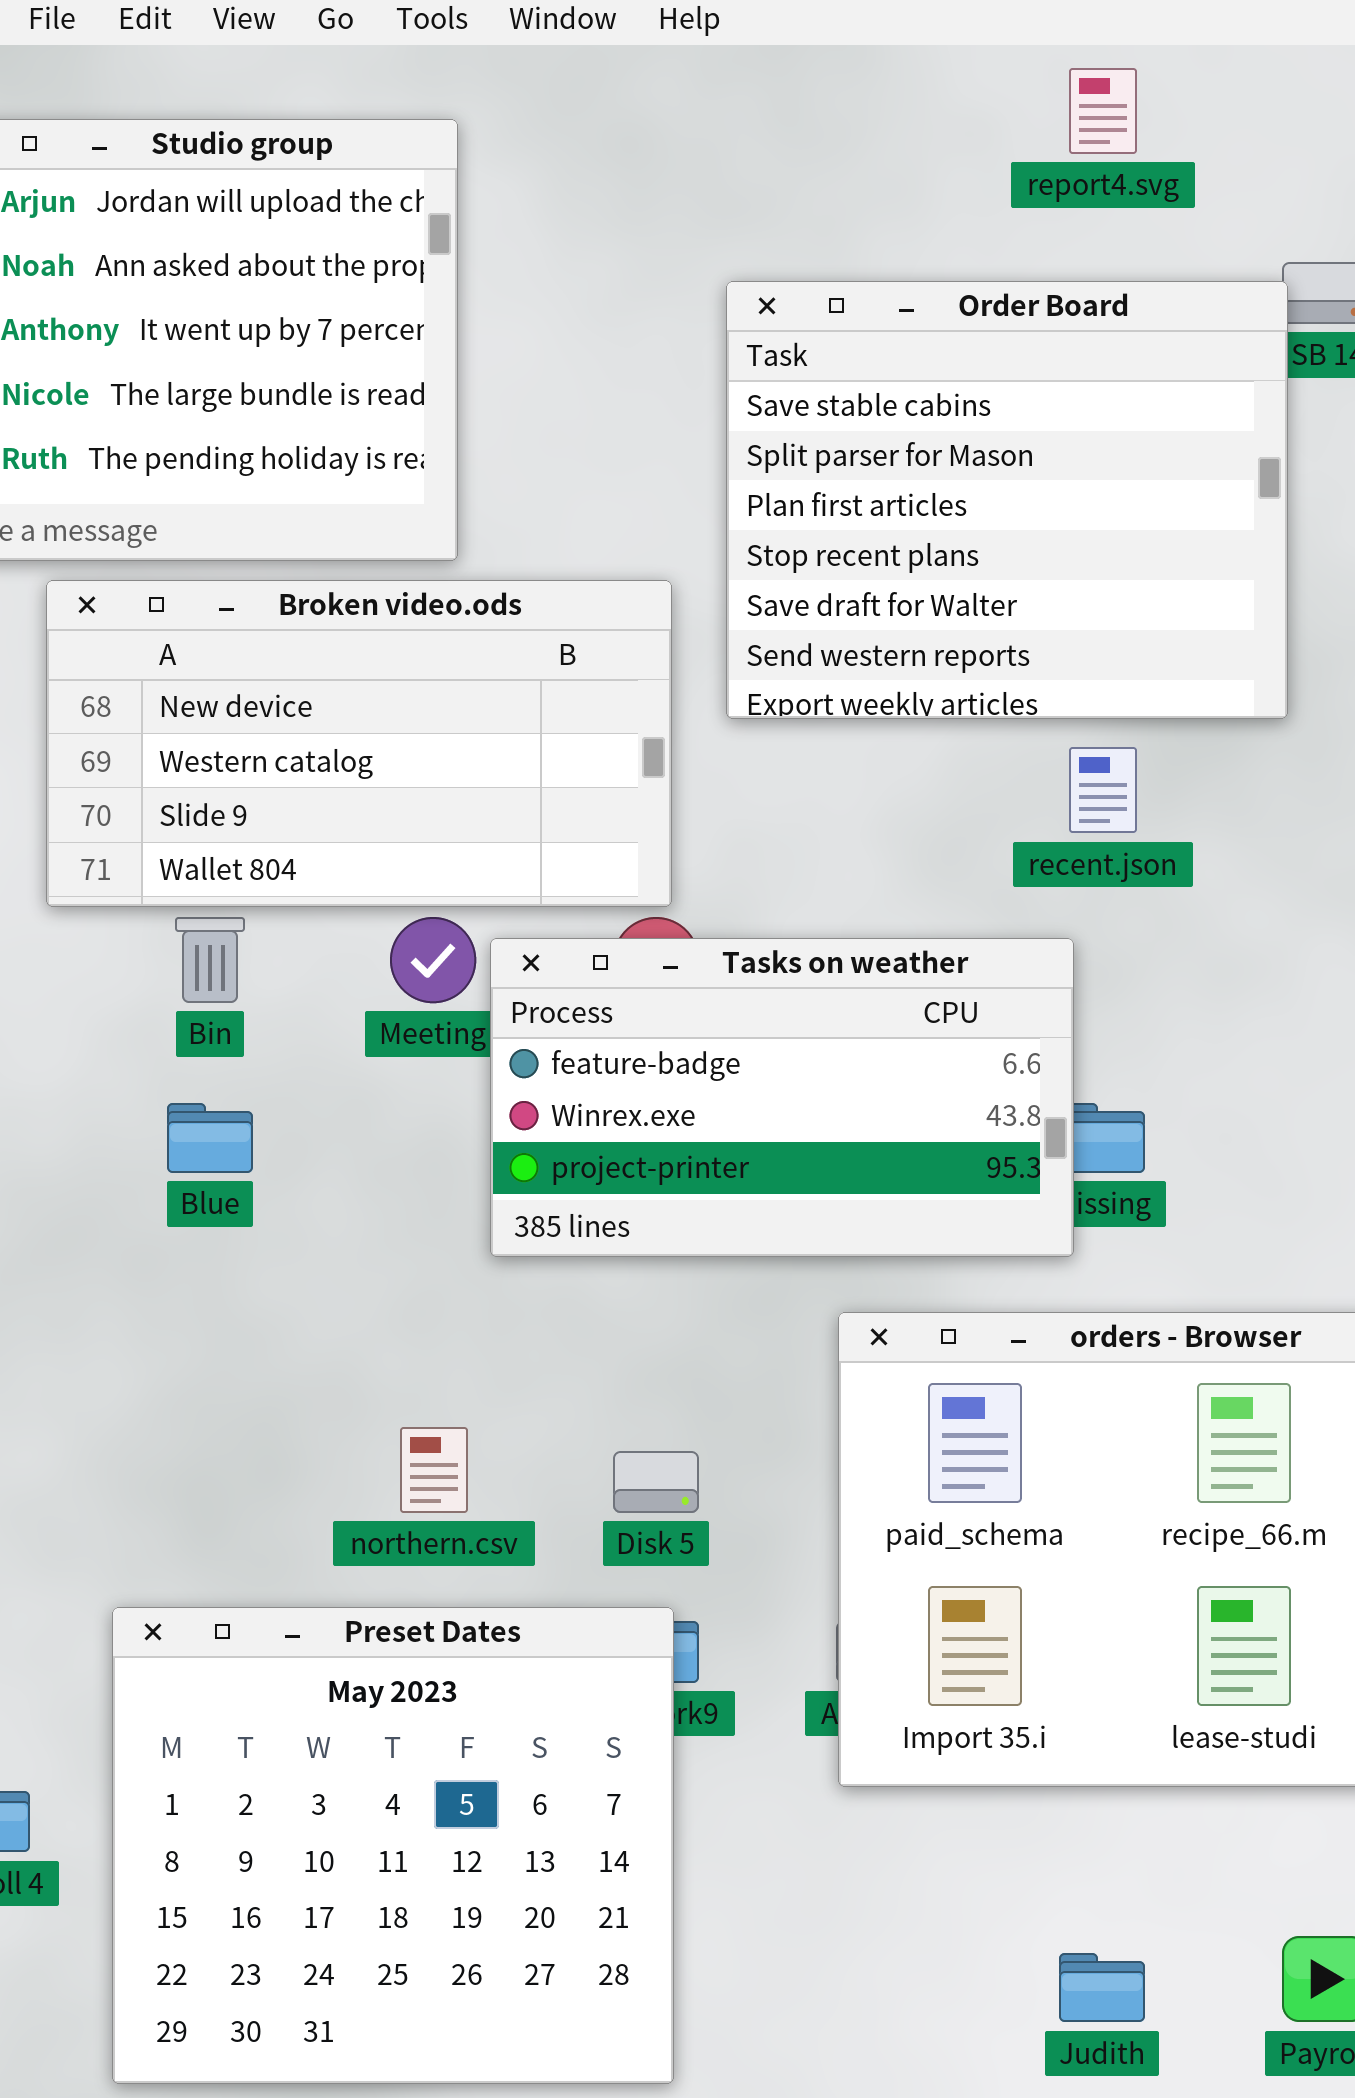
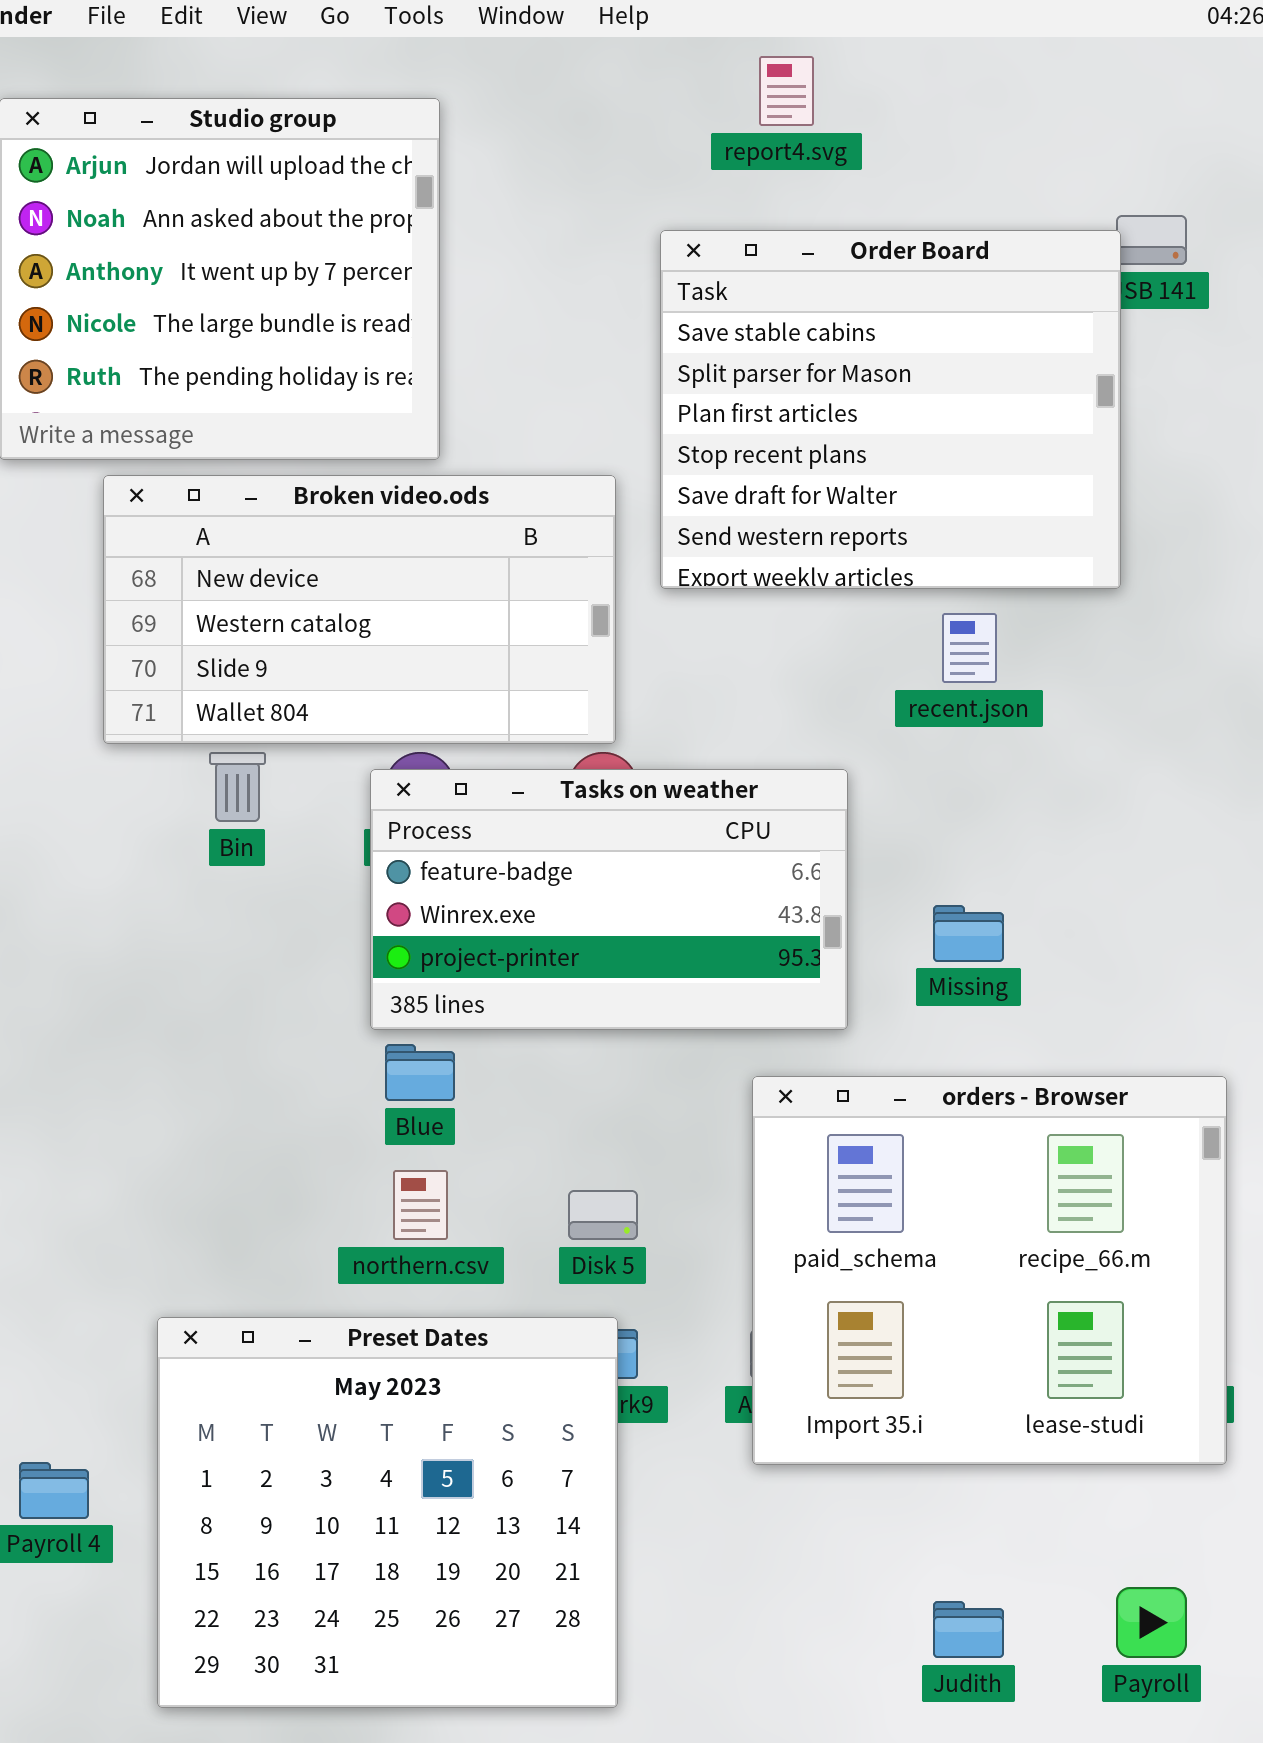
report4.svg: [1069,68,1137,154] -> [759,56,814,126], moved
Tasks on weather: [490,938,1074,1257] -> [370,769,848,1030], moved
Blue: [167,1103,253,1173] -> [385,1044,455,1101], moved

